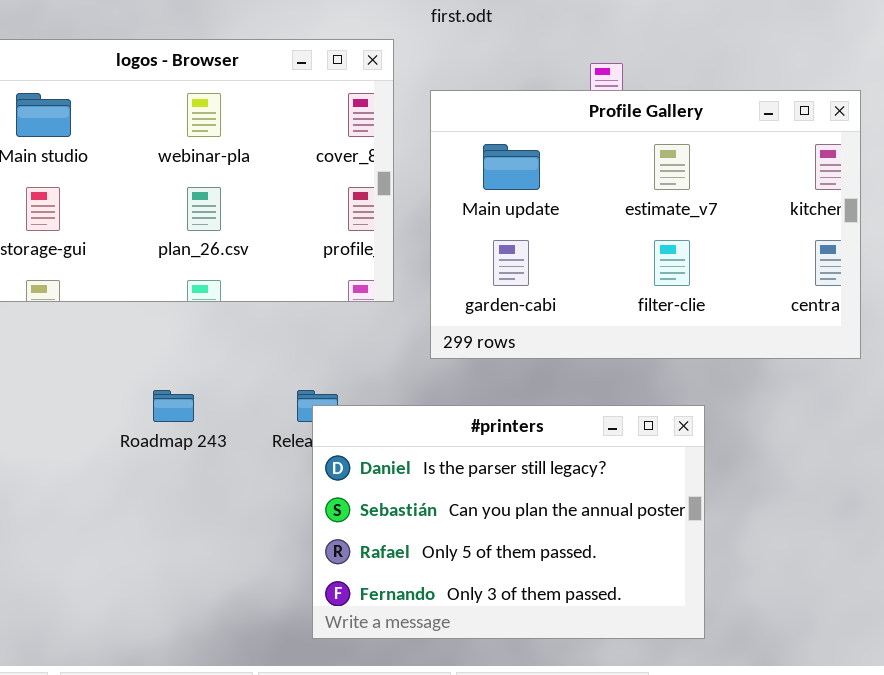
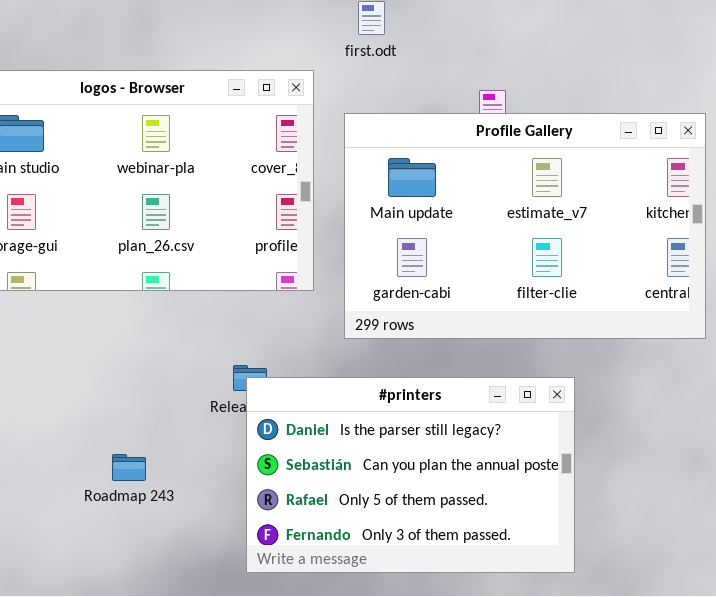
Roadmap 243: [153,390,194,422] -> [112,454,146,481], moved

